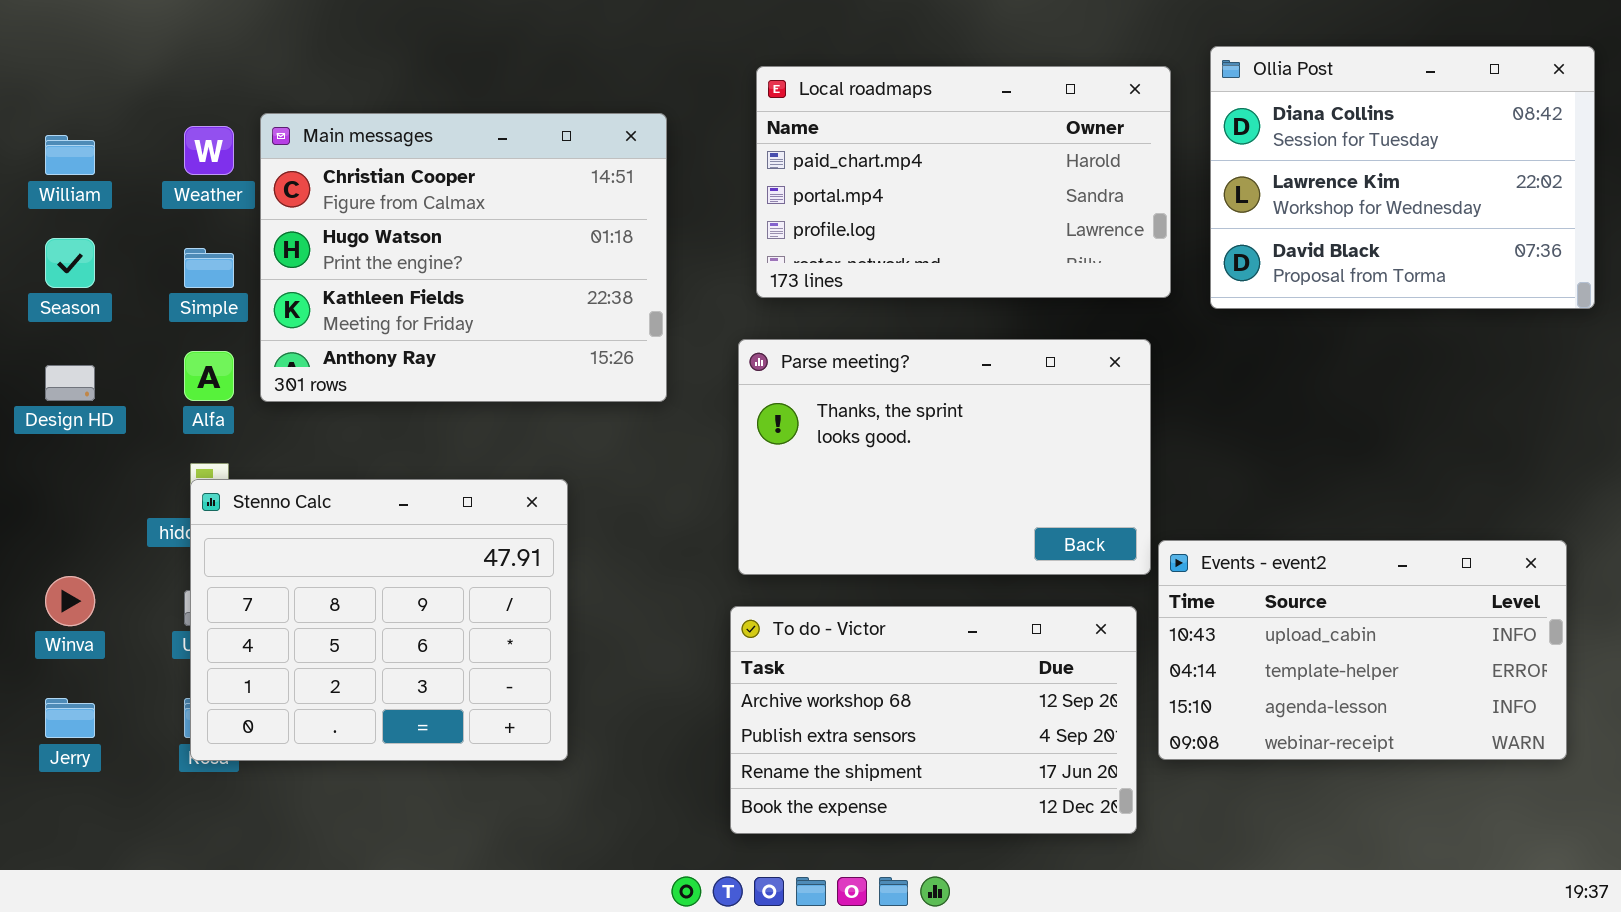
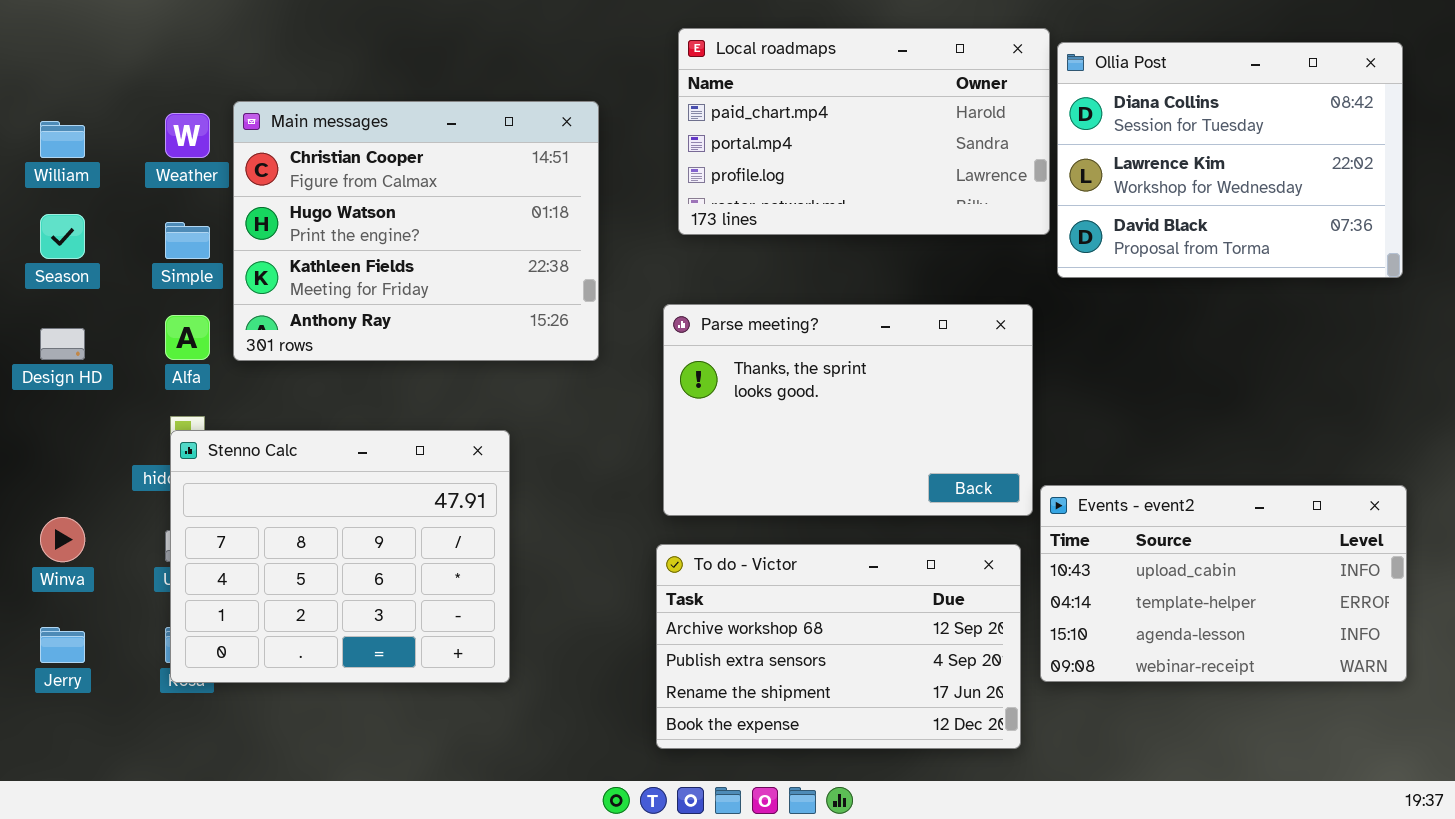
Ollia Post: [1210,46,1595,309] -> [1057,42,1403,278], moved
Local roadmaps: [756,66,1171,298] -> [678,28,1050,235], moved

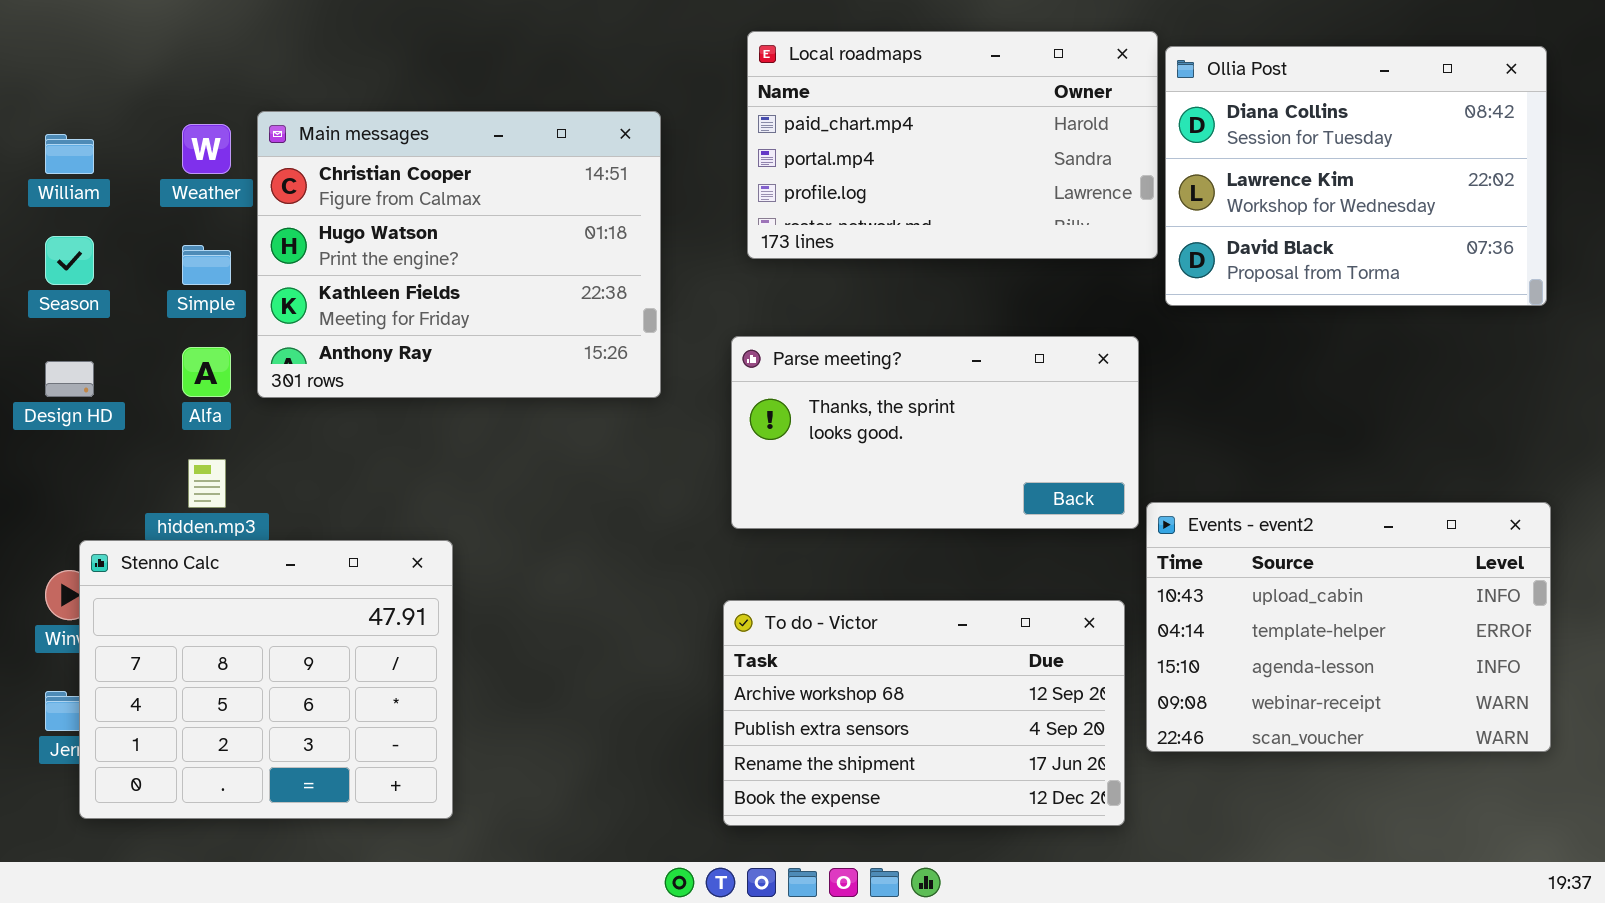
Parse meeting?: [663,304,1033,516] -> [731,336,1139,529], resized
Stenno Calc: [170,430,510,683] -> [79,540,453,819], moved
Events - event2: [1040,485,1407,682] -> [1146,502,1551,752], resized

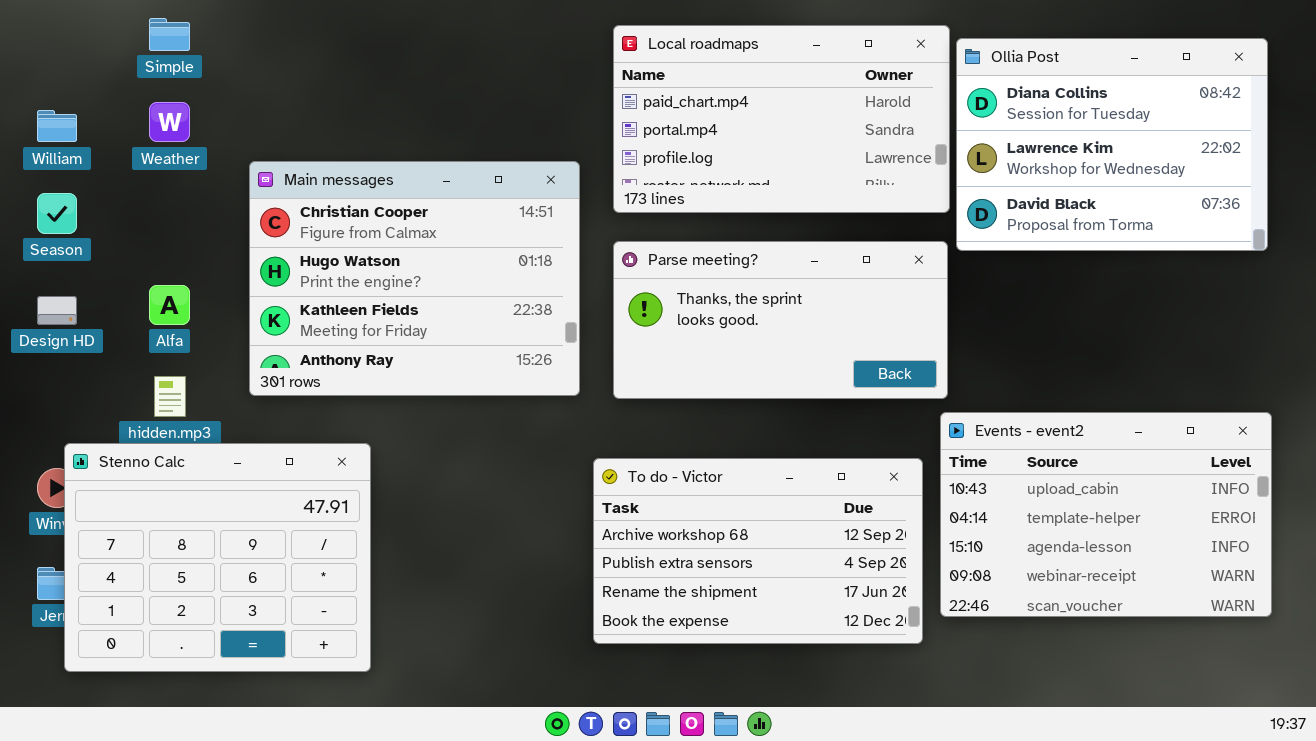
Main messages: [257,111,661,398] -> [249,161,580,396], moved
Simple: [182,245,231,285] -> [149,18,190,51], moved
Parse meeting?: [731,336,1139,529] -> [613,241,948,399], moved
To do - Victor: [723,600,1125,826] -> [593,458,923,644], moved

